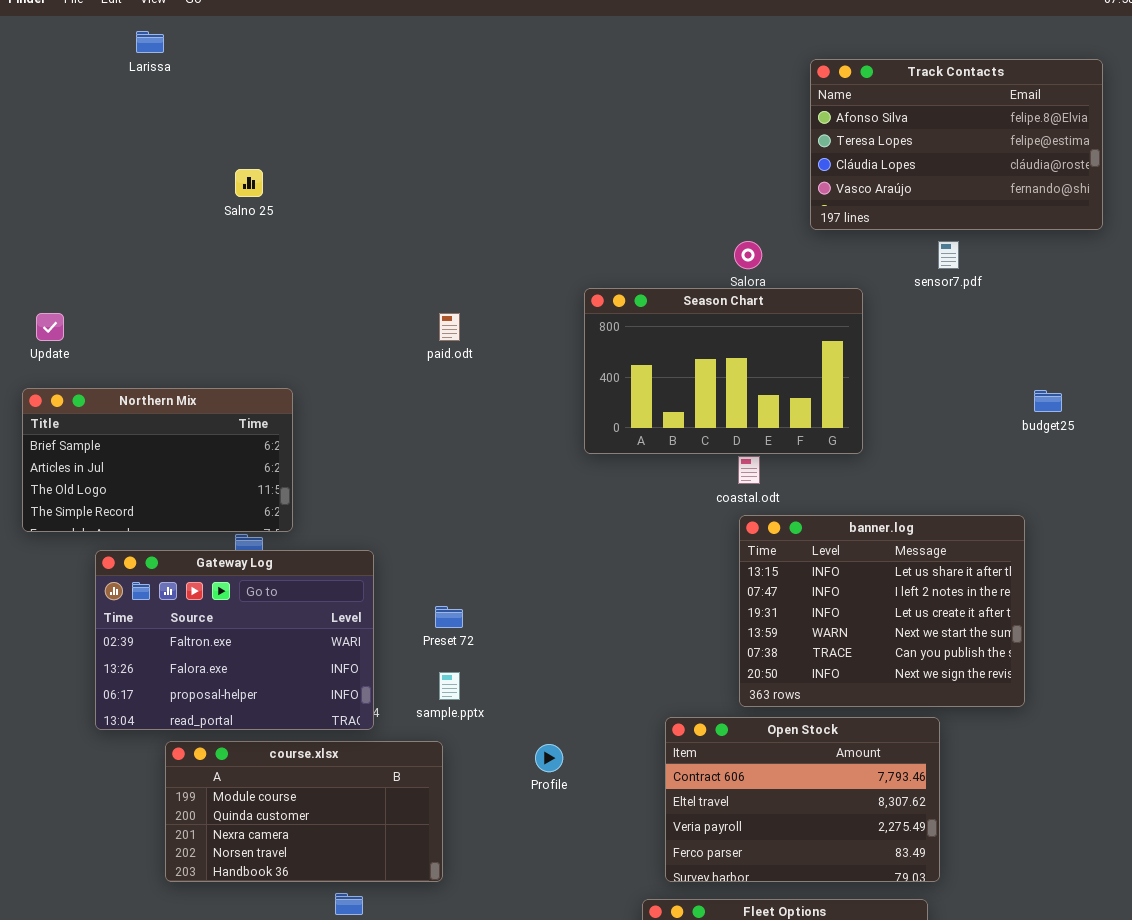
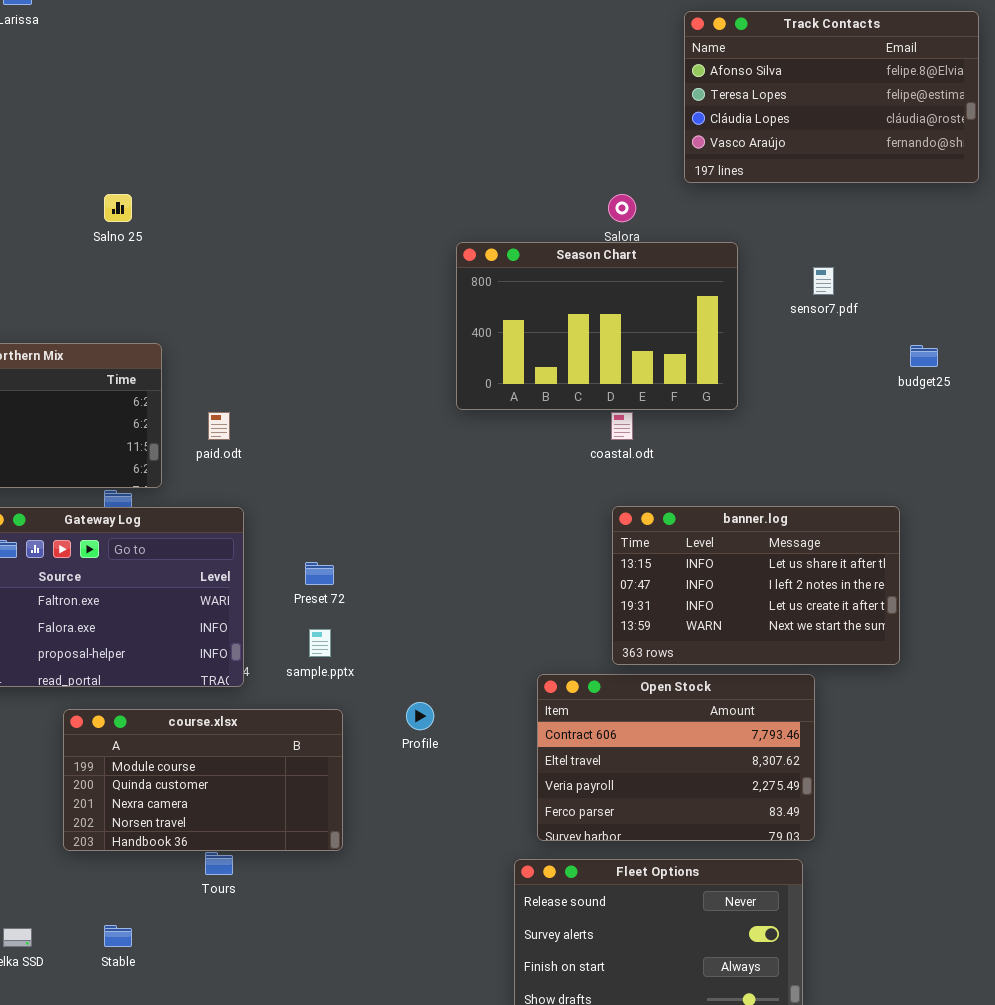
Salno 25: [235,169,263,197] -> [104,194,132,222], moved
sensor7.pdf: [938,241,959,269] -> [813,267,834,295], moved
paid.odt: [439,313,460,341] -> [208,412,230,440], moved
banner.log: [739,515,1025,707] -> [612,506,900,665], resized
course.xlsx: [165,741,443,882] -> [63,709,343,851], moved

